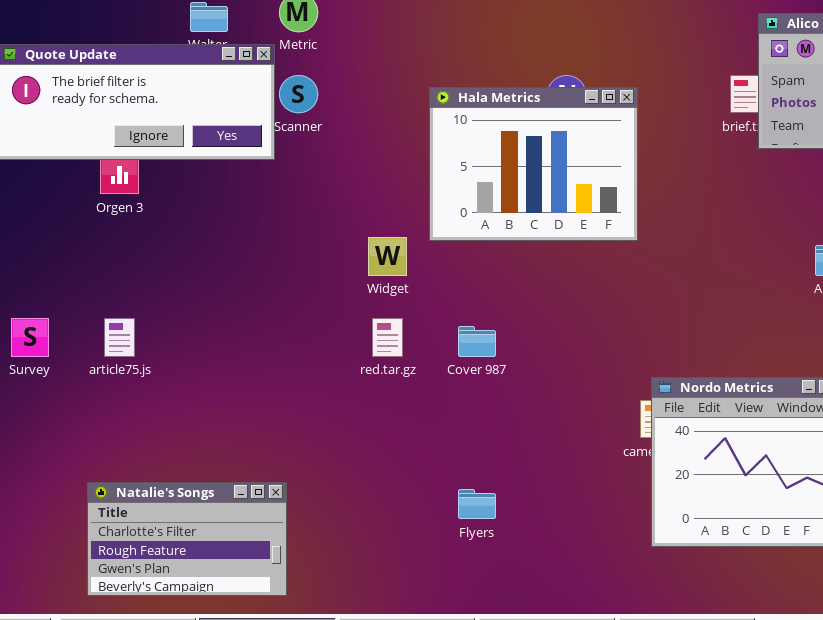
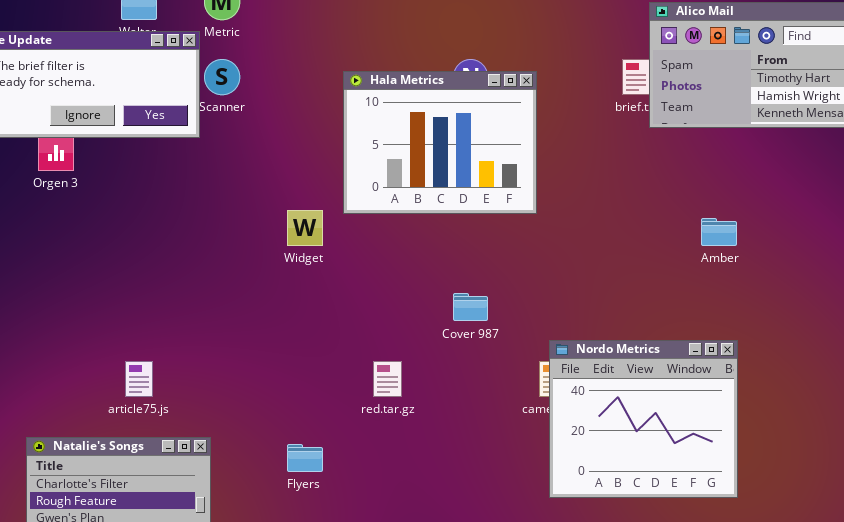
article75.js: [104,318,135,357] -> [125,361,153,397], moved
red.tar.gz: [372,318,403,357] -> [373,361,402,397], moved
Cover 987: [458,326,496,357] -> [453,293,488,321], moved
Flyers: [458,489,496,519] -> [287,444,323,472], moved

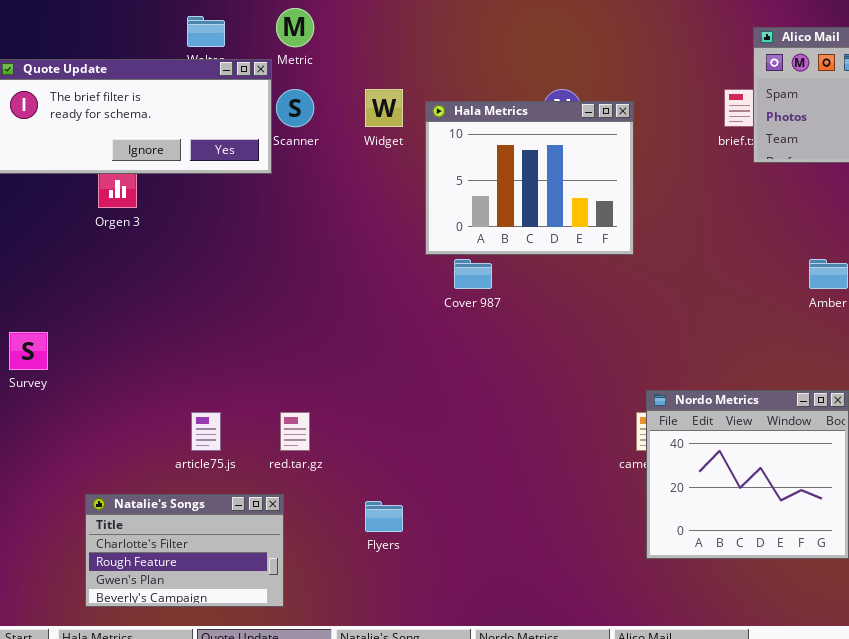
Widget: [287,210,323,246] -> [365,89,403,127], moved
Cover 987: [453,293,488,321] -> [454,259,492,289], moved
red.tar.gz: [373,361,402,397] -> [280,412,310,451], moved

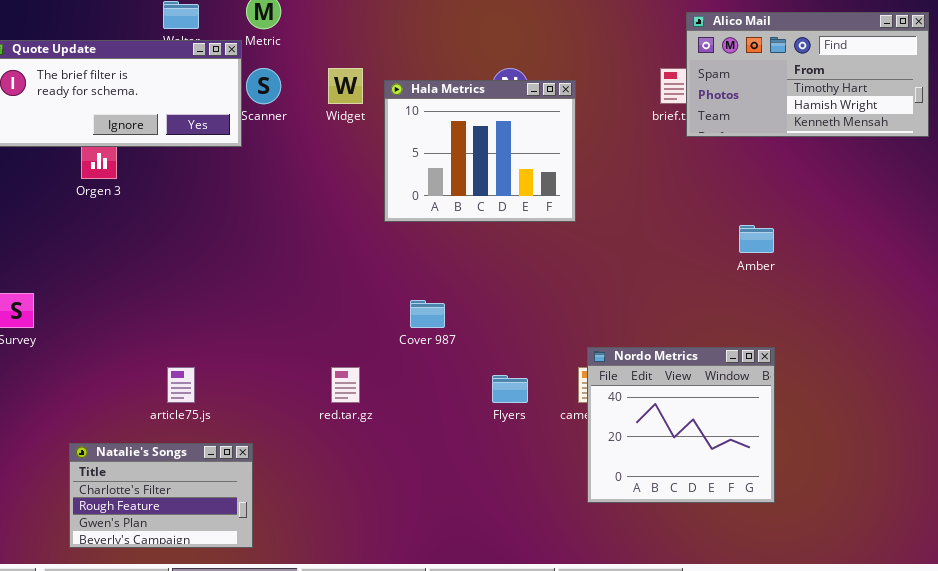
Cover 987: [454,259,492,289] -> [410,300,445,328], moved
red.tar.gz: [280,412,310,451] -> [331,367,360,403], moved
Flyers: [365,501,403,532] -> [492,375,528,403], moved

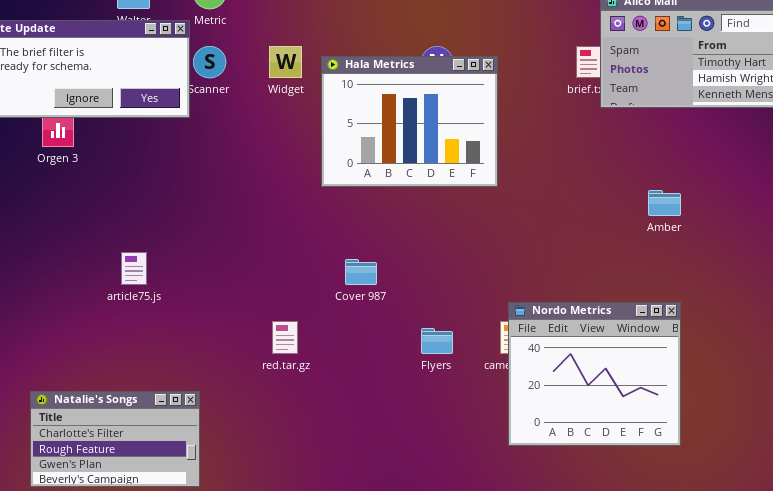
article75.js: [167,367,195,403] -> [121,252,147,285], moved

